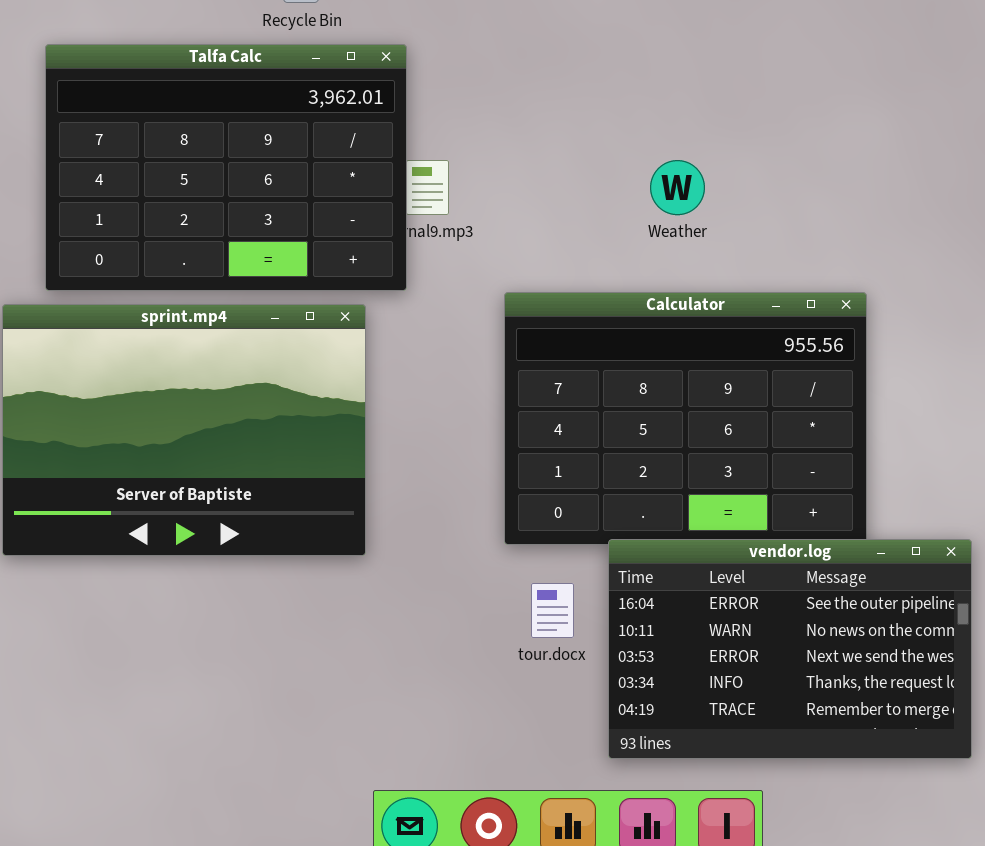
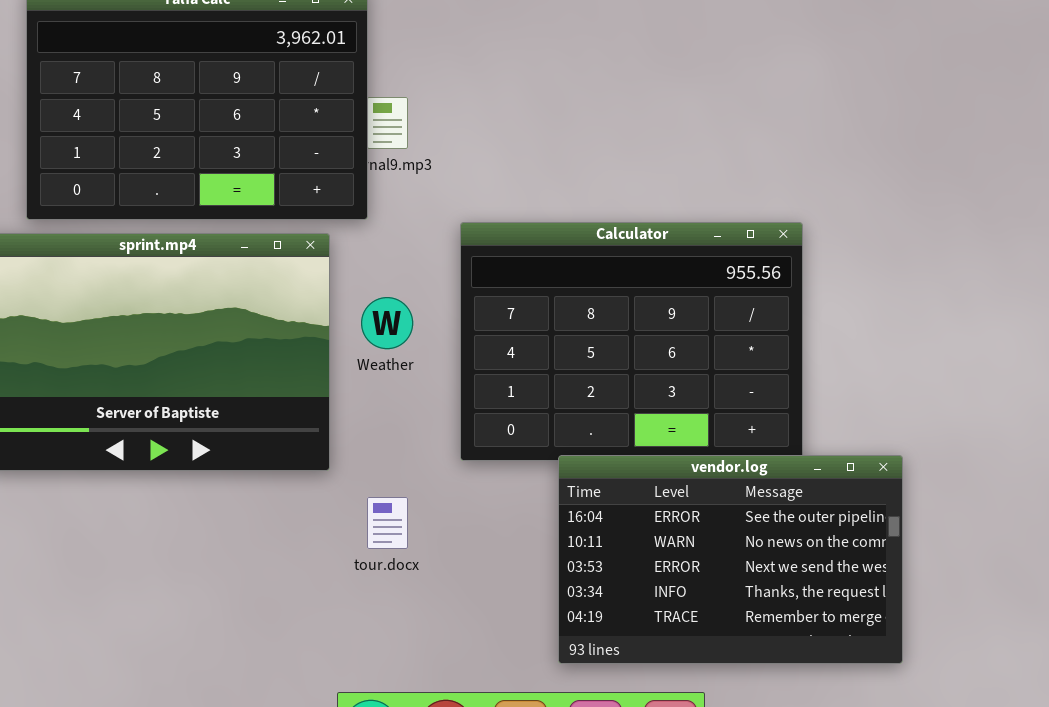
Weather: [650,160,705,215] -> [361,297,413,349], moved
tour.docx: [531,583,574,638] -> [367,497,408,549], moved

